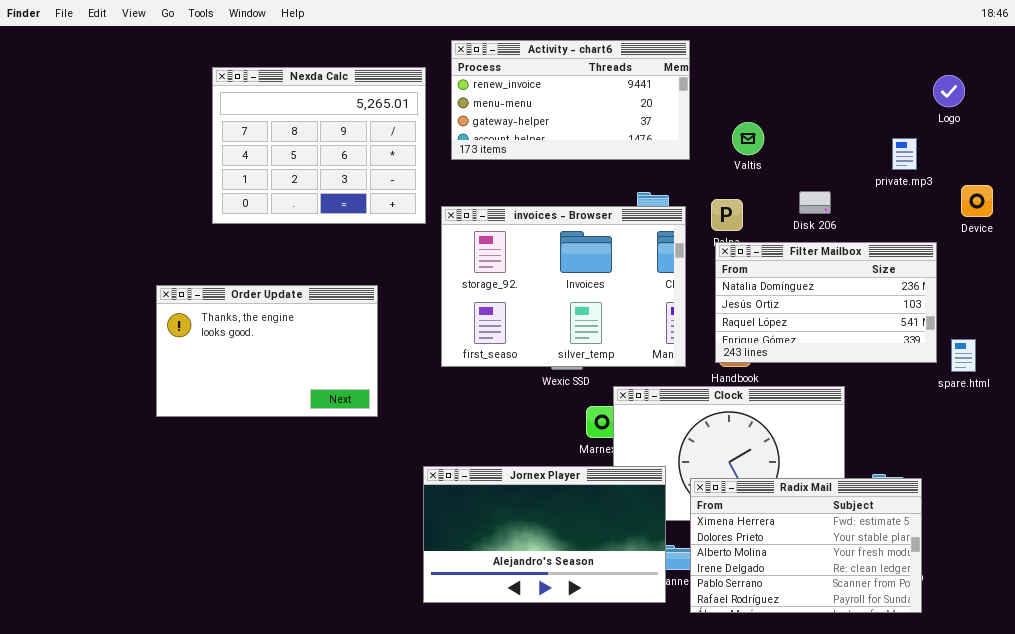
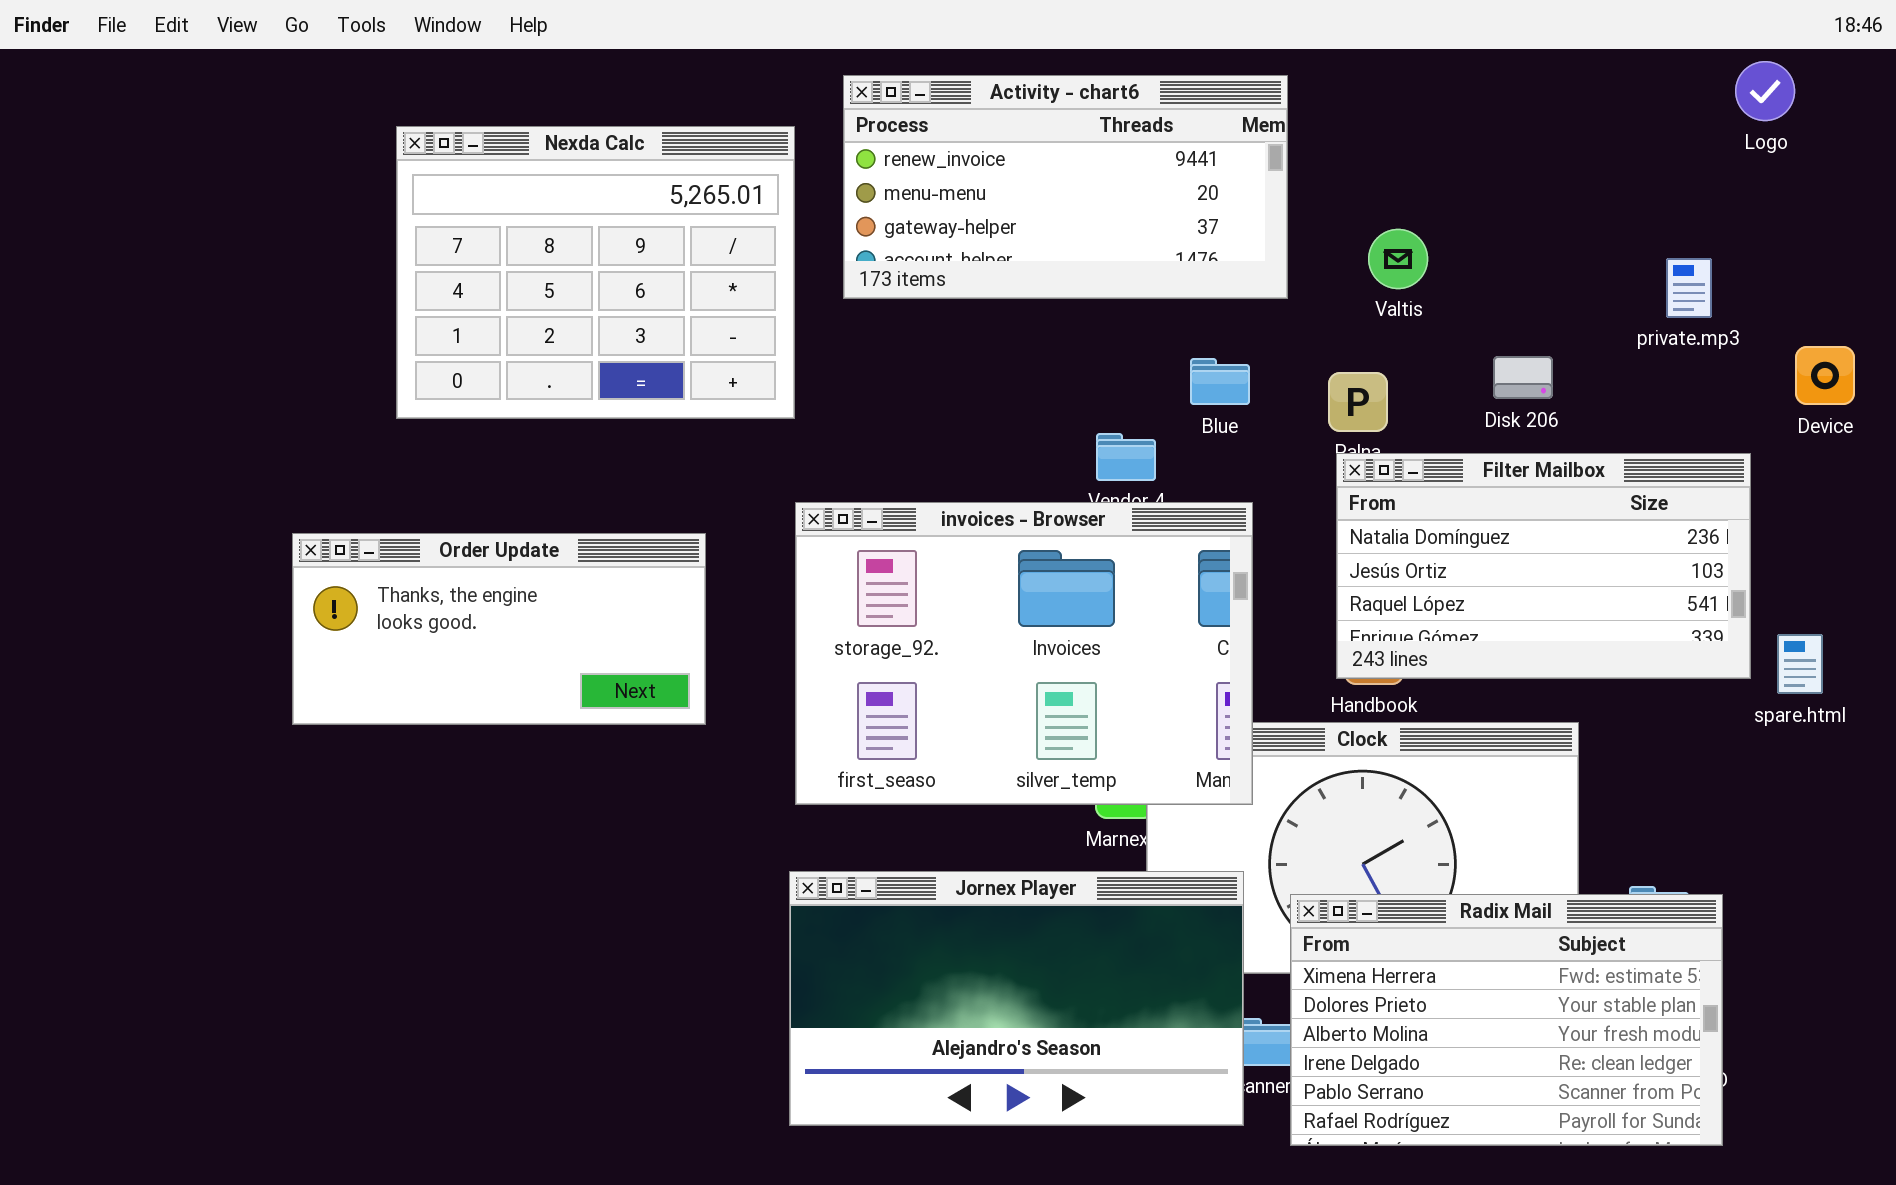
Logo: [933,75,965,107] -> [1735,61,1795,121], moved
invoices - Browser: [441,206,686,367] -> [795,502,1253,805], moved
Order Update: [156,285,378,417] -> [292,533,706,725], resized

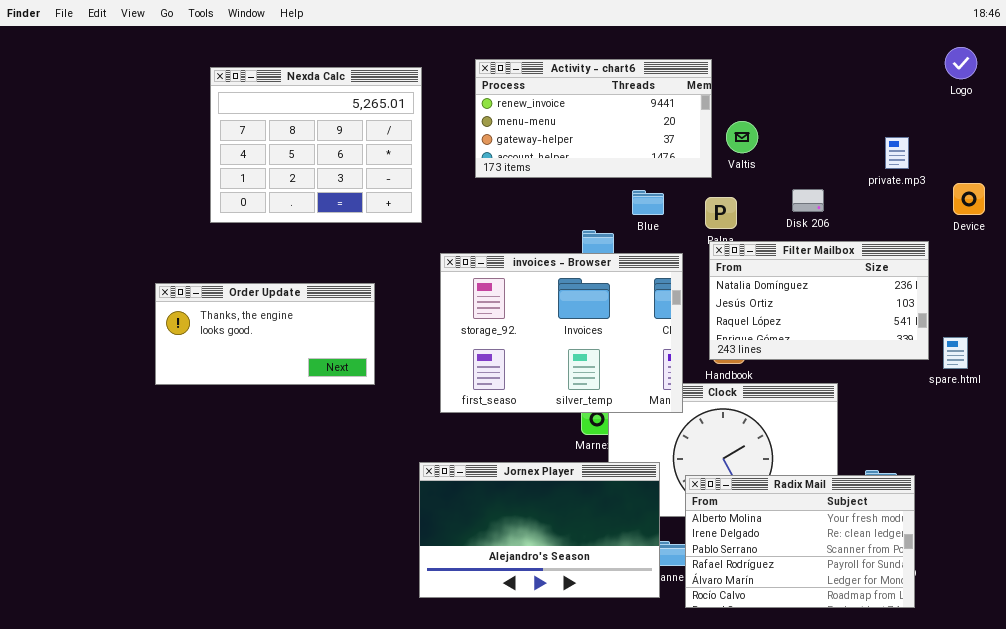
Logo: [1735,61,1795,121] -> [945,47,977,79], moved
Activity - chart6: [843,75,1288,299] -> [475,59,712,178], moved
invoices - Browser: [795,502,1253,805] -> [440,253,683,413], moved
Radix Mail: [1290,894,1723,1146] -> [685,475,915,608], scrolled down 2 rows

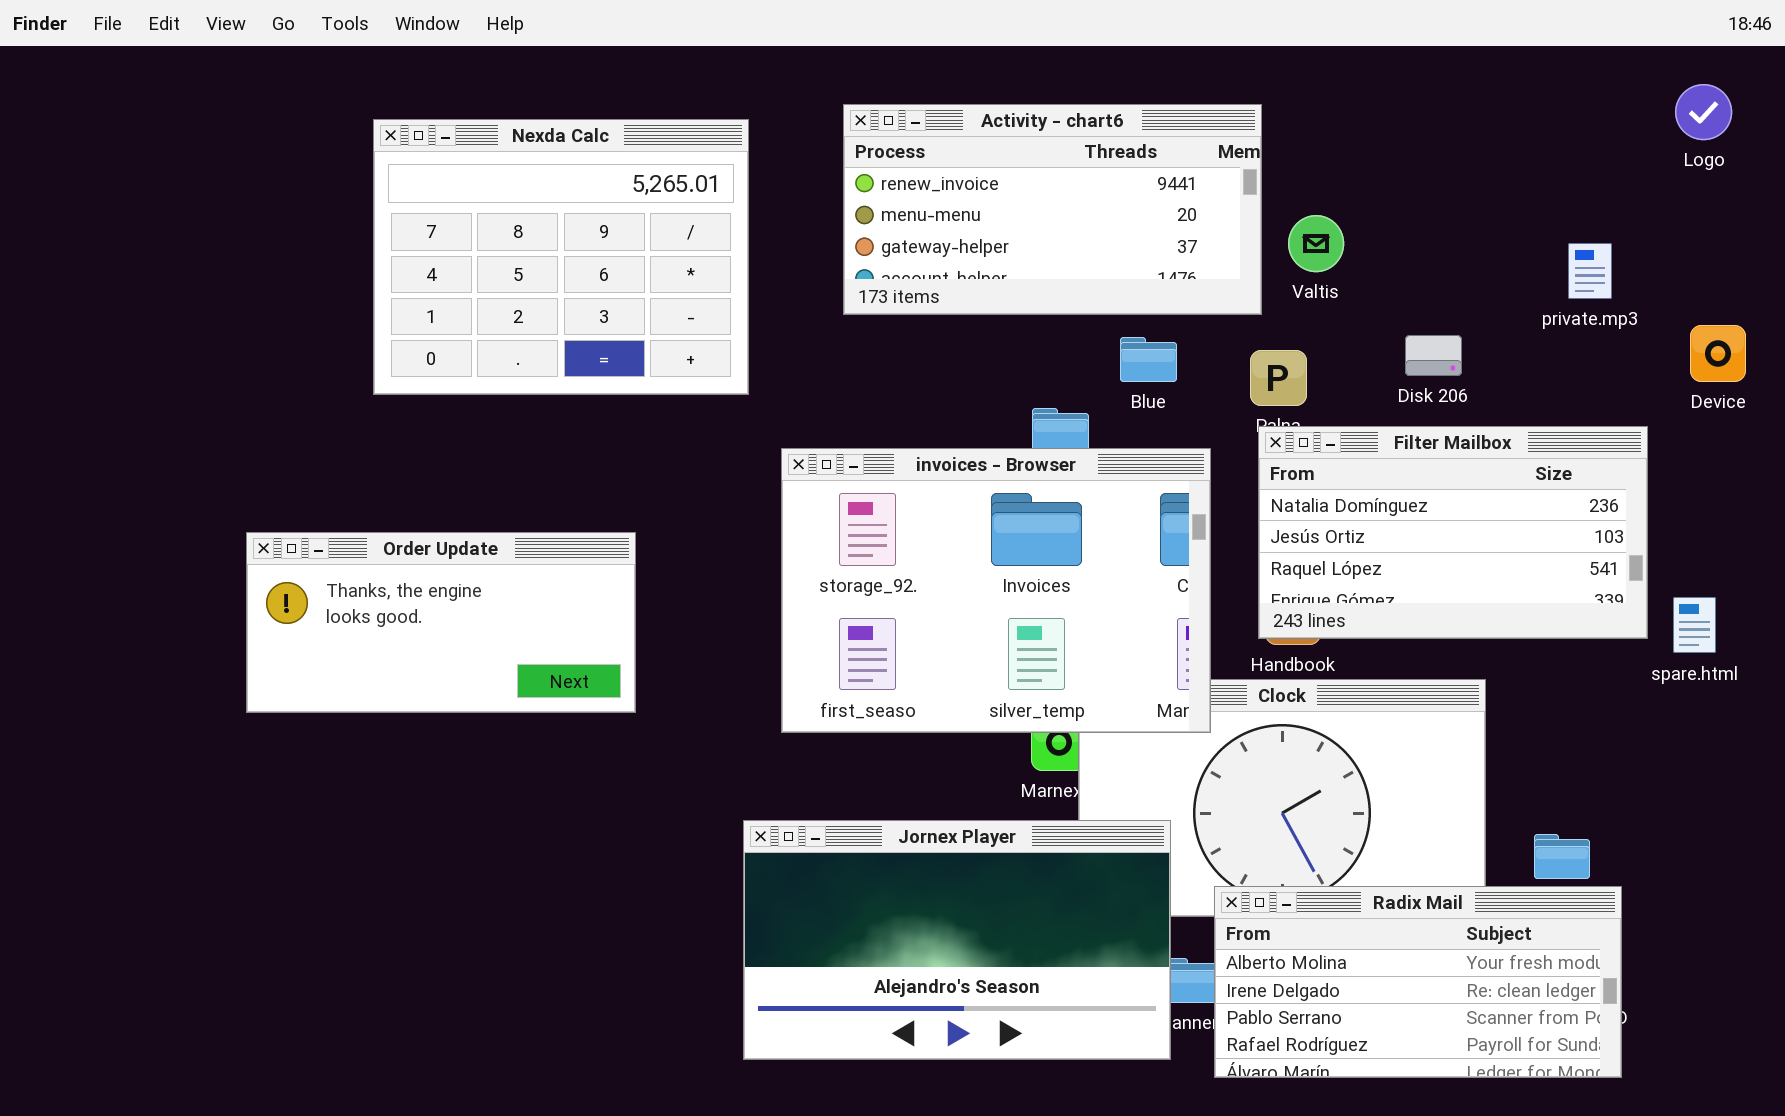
Order Update: [155,283,375,385] -> [246,532,636,713], moved
Radix Mail: [685,475,915,608] -> [1214,886,1622,1078], resized

